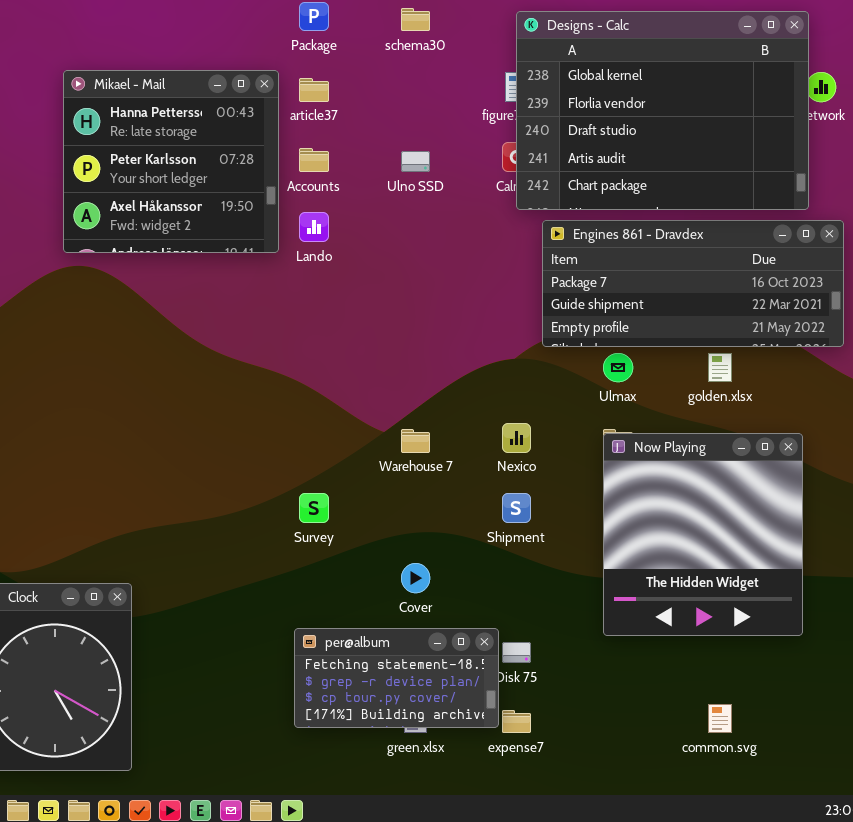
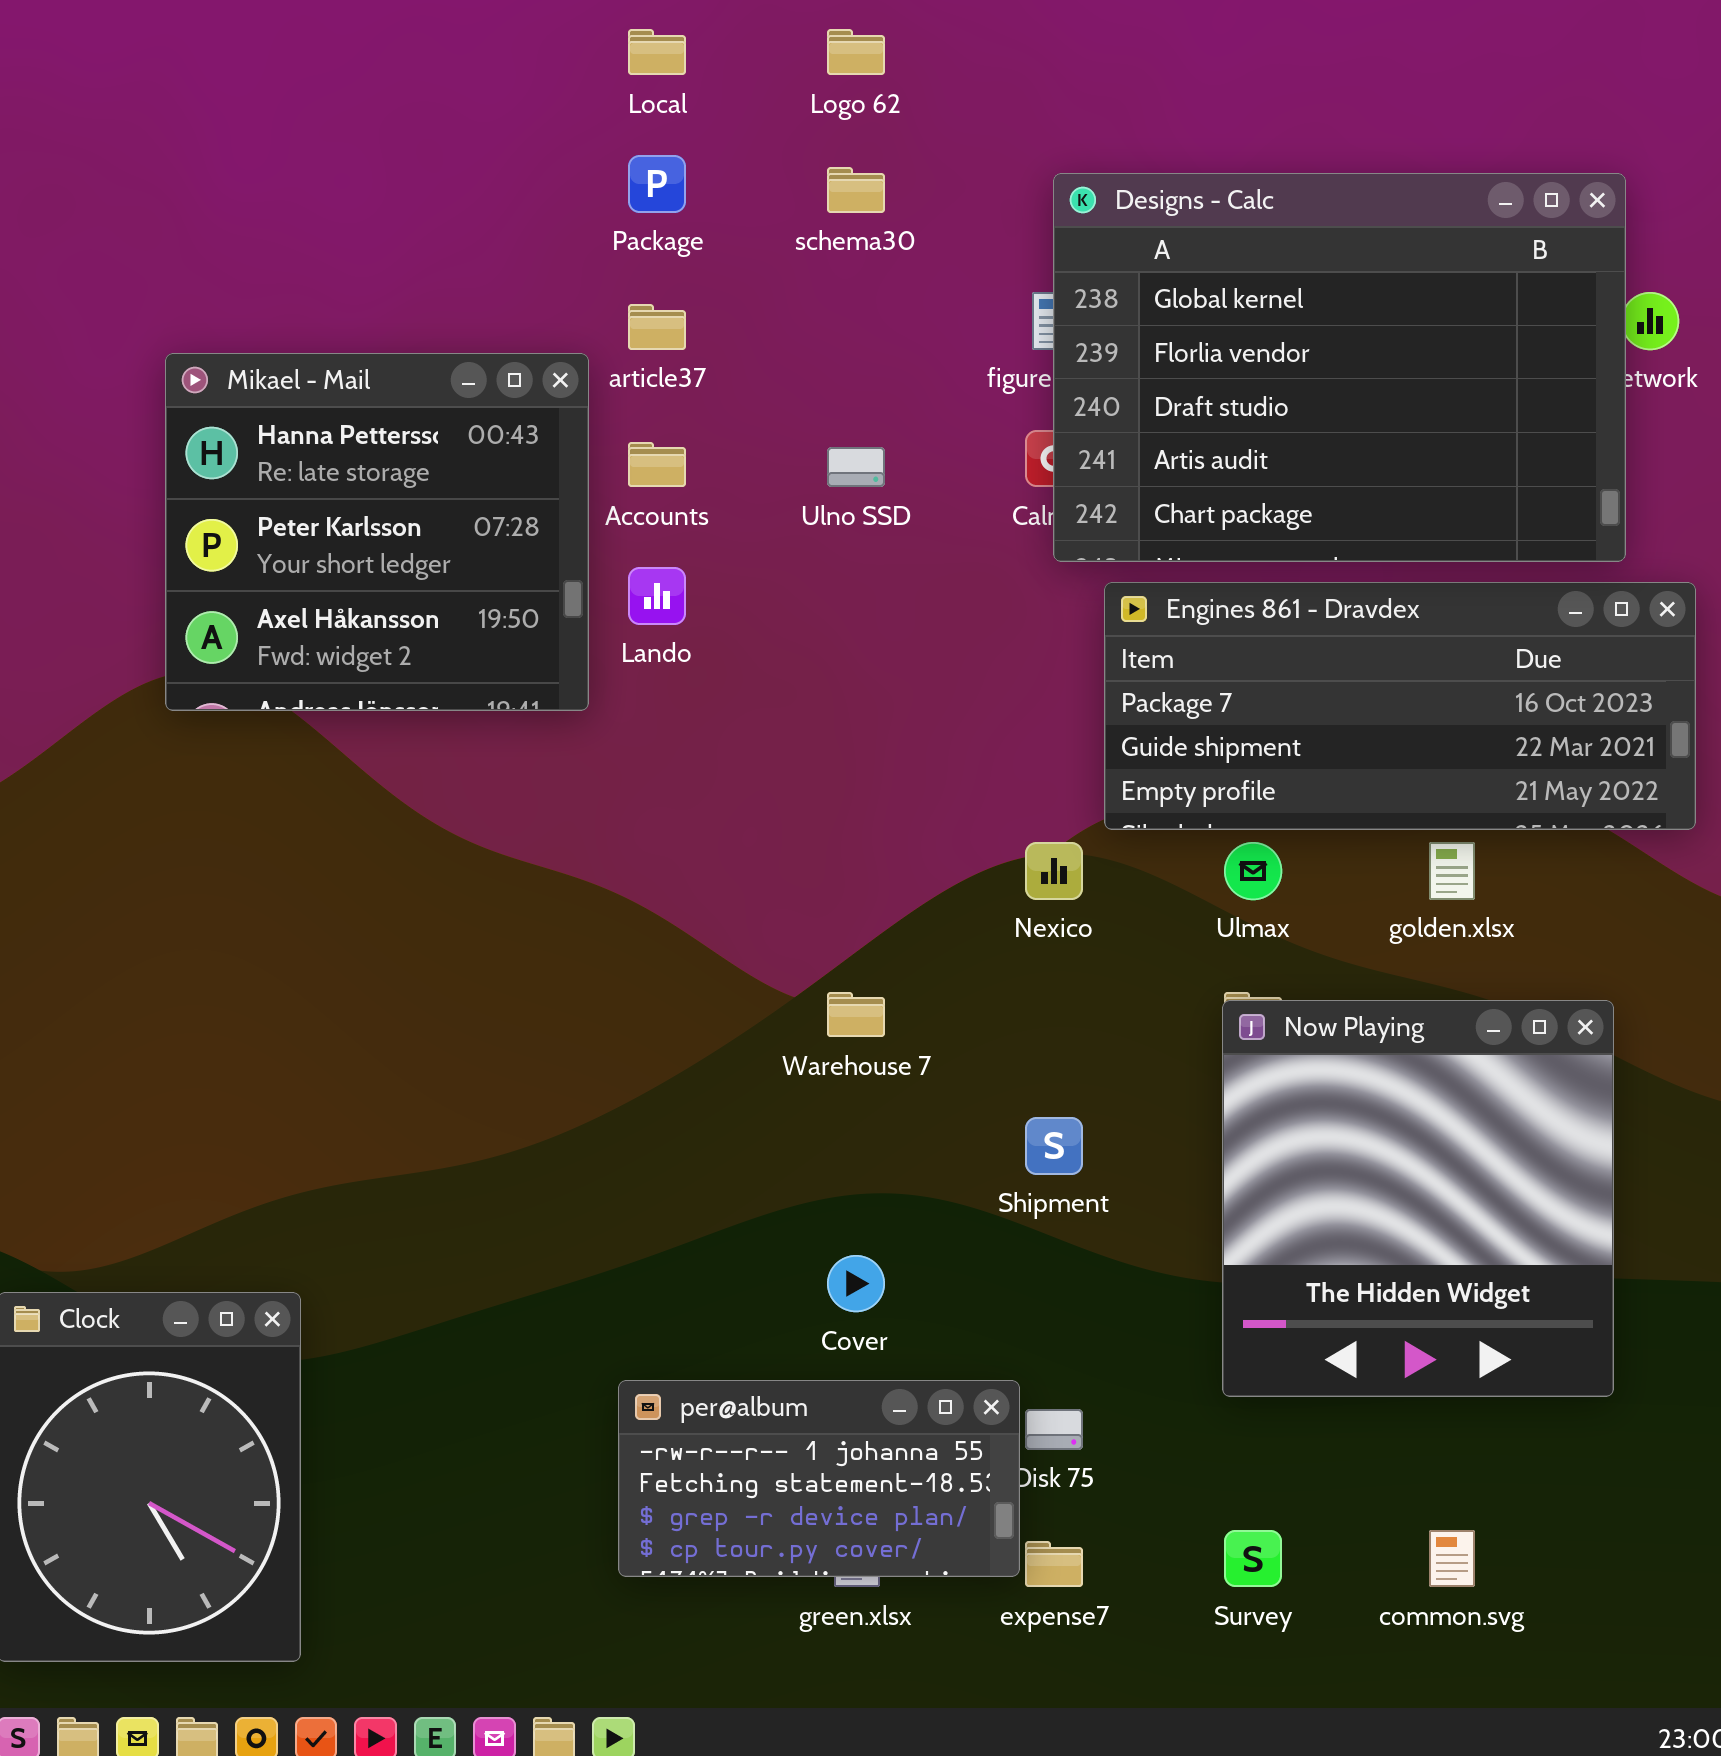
Mikael - Mail: [63,70,279,253] -> [165,353,589,711], moved
Nexico: [502,423,531,453] -> [1025,842,1083,900], moved
Survey: [299,493,329,523] -> [1224,1530,1282,1587], moved
per@album: [294,628,499,728] -> [618,1380,1020,1577], scrolled up 1 row

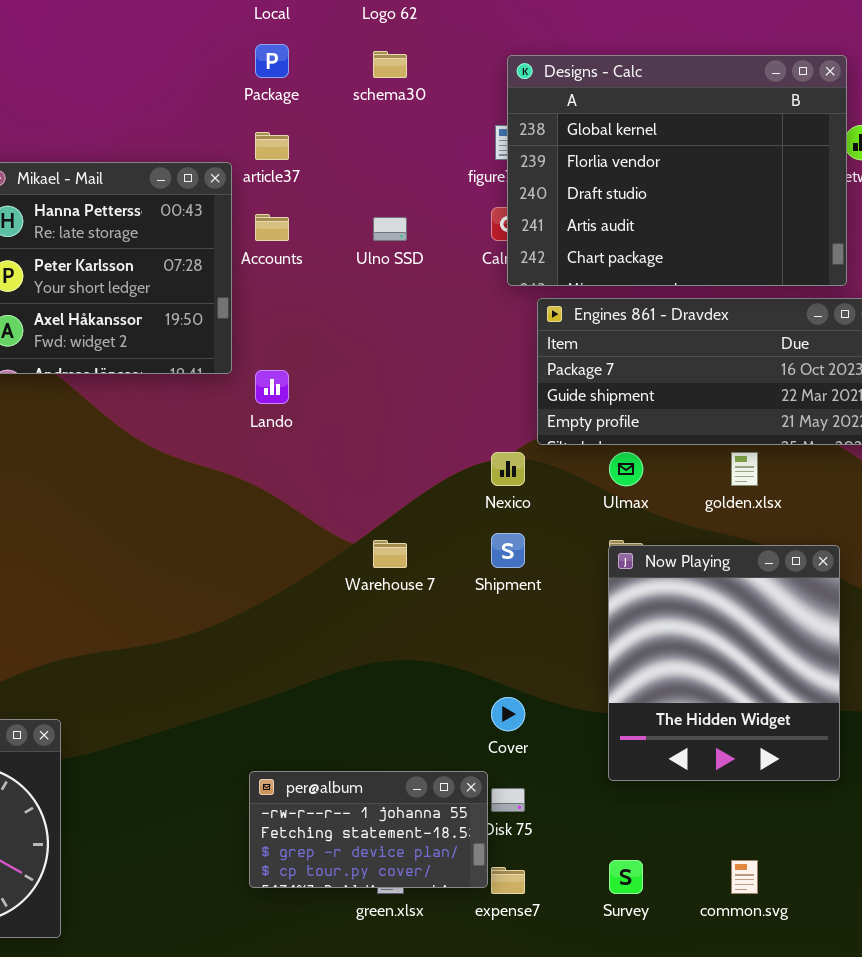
Lando: [628,567,686,625] -> [255,370,289,404], moved
Shipment: [1025,1117,1083,1175] -> [491,533,525,568], moved
Cover: [827,1255,885,1312] -> [491,697,525,731], moved

